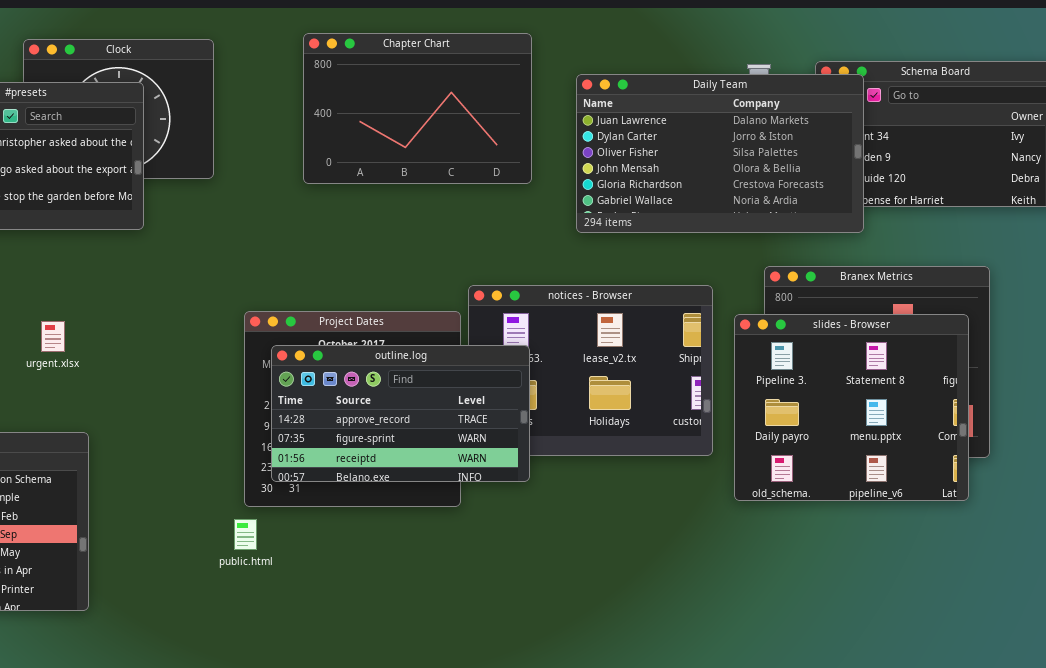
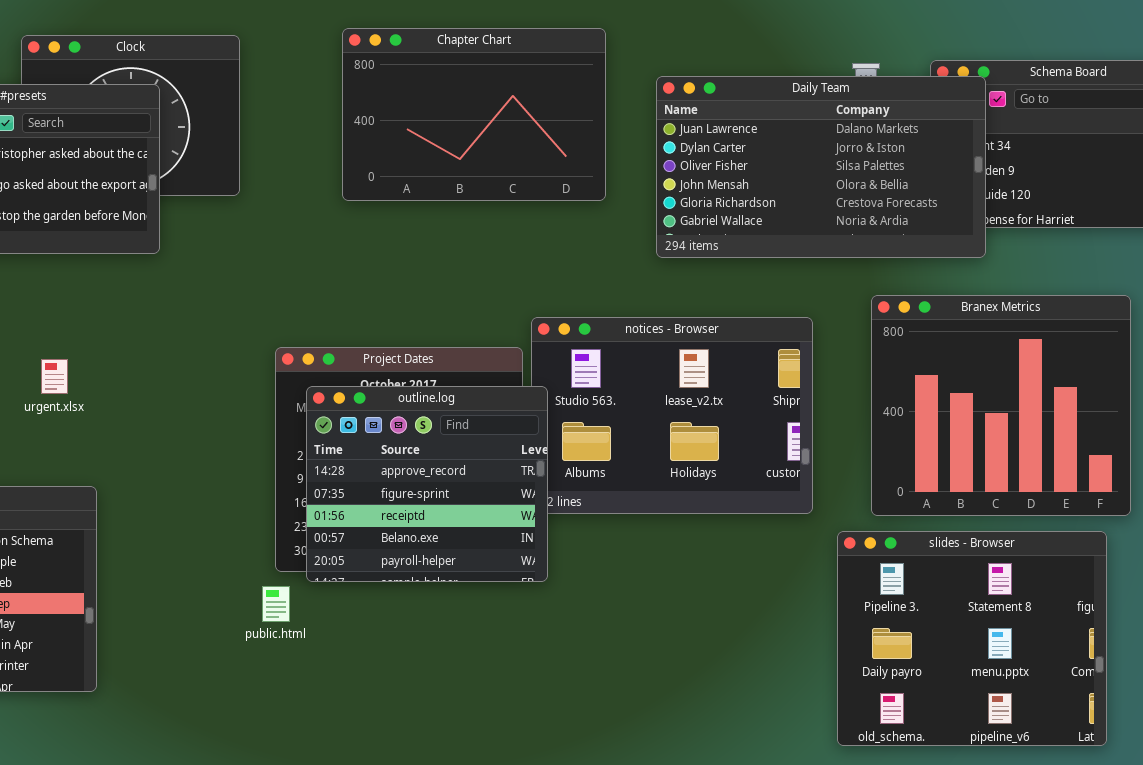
slides - Browser: [734,314,969,501] -> [837,531,1107,746], moved
outline.log: [271,345,530,482] -> [306,386,548,582], resized

